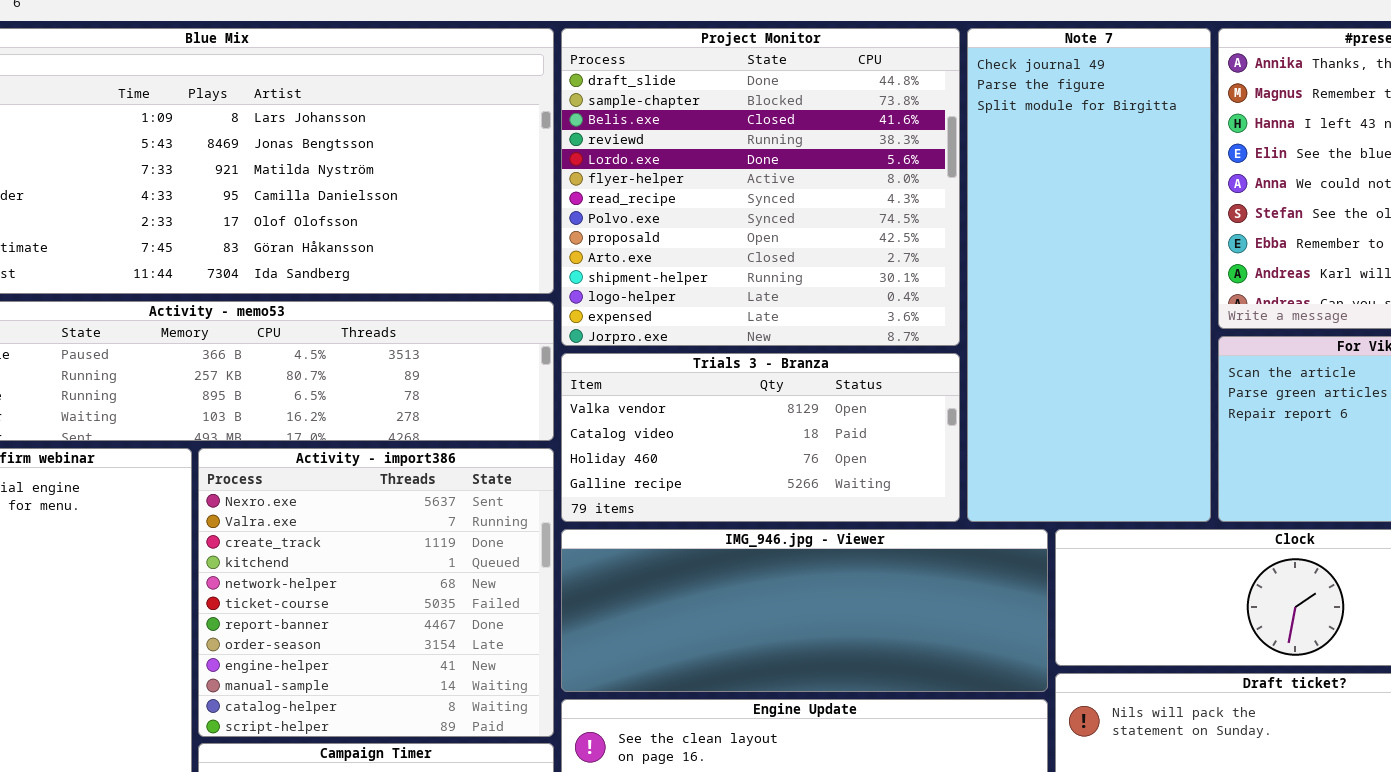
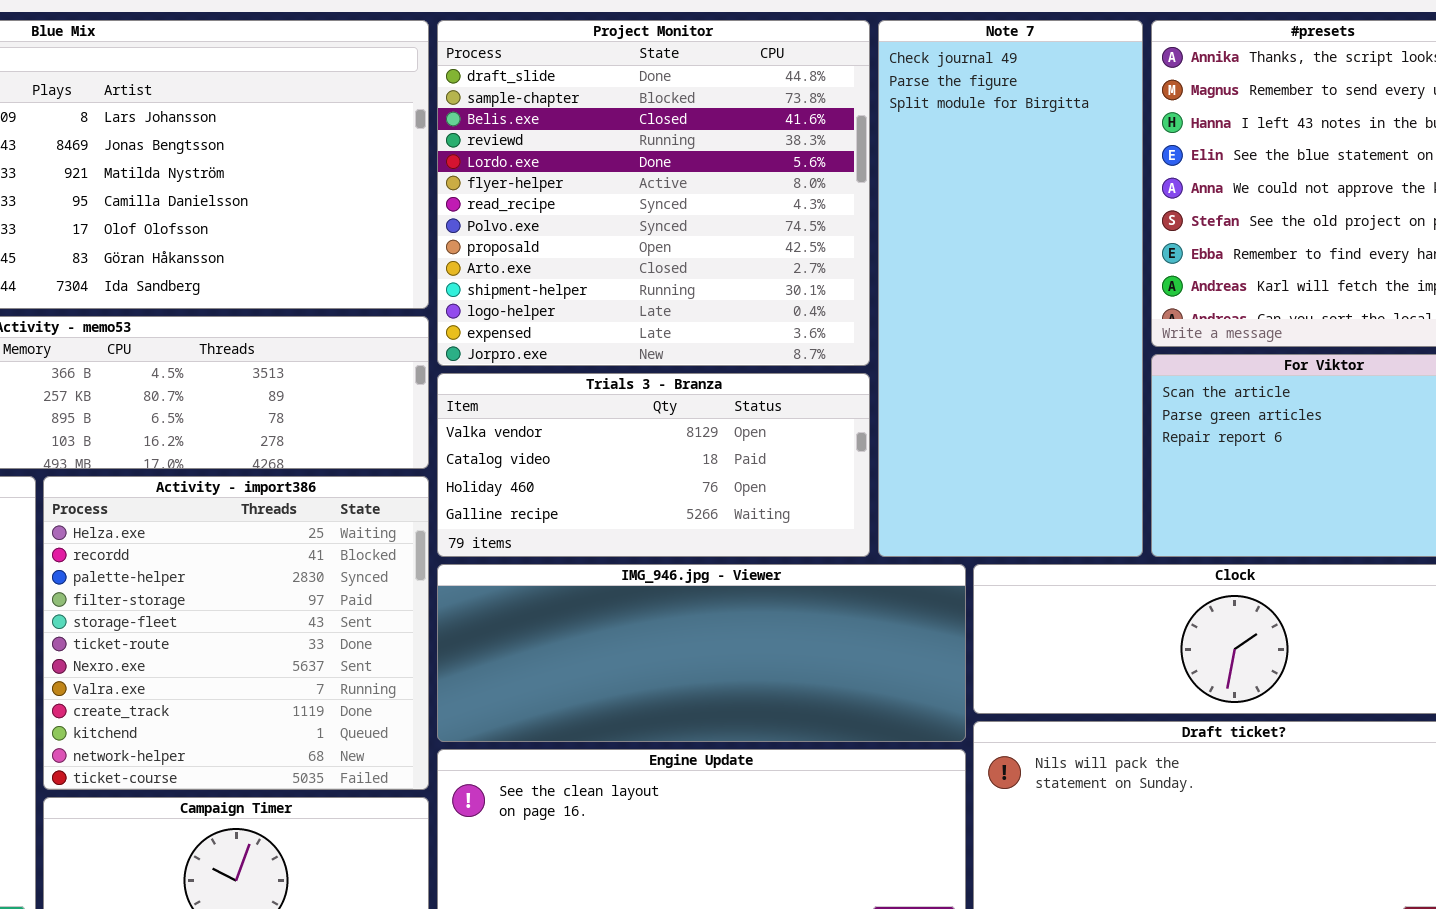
Activity - import386: [198,448,554,737] -> [43,476,429,790], scrolled up 6 rows

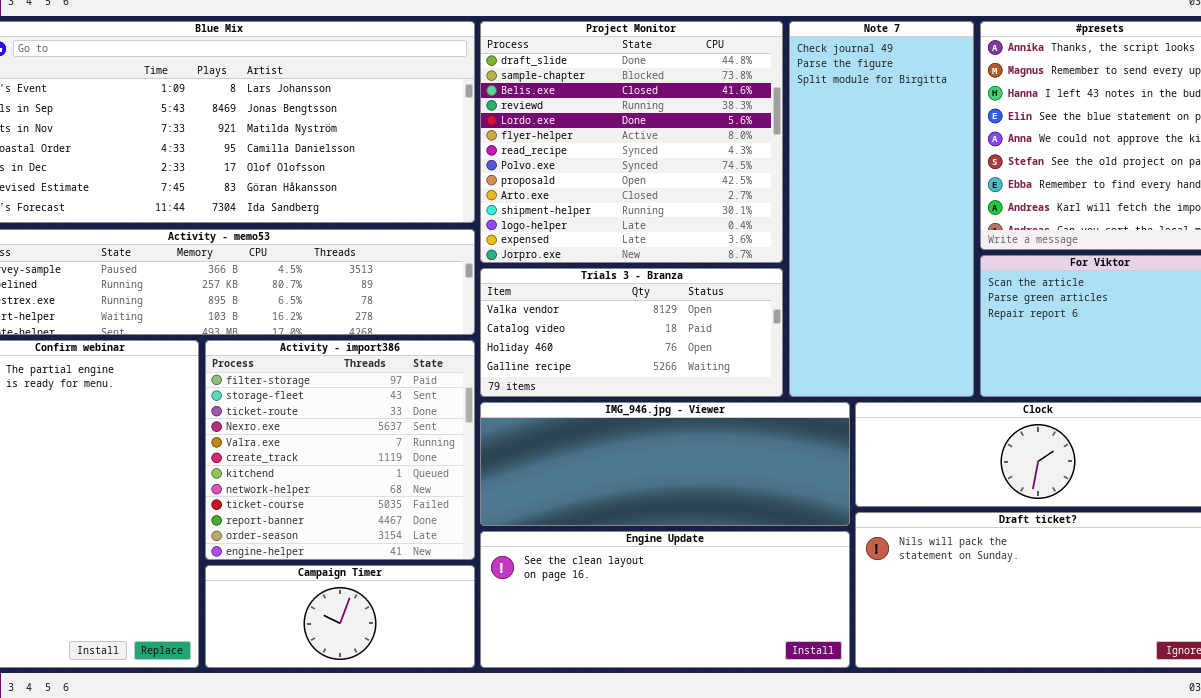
Activity - import386: [43,476,429,790] -> [205,340,475,560], scrolled down 3 rows

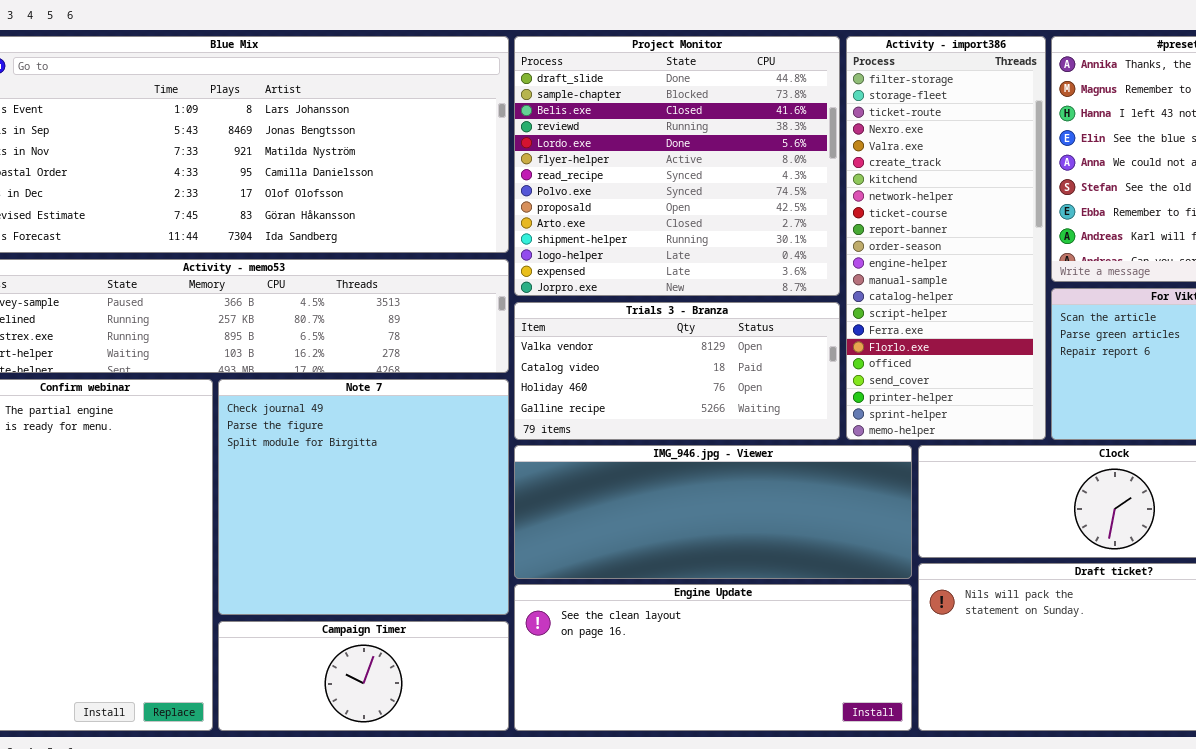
Note 7: [789,21,974,397] -> [218,379,509,615], moved, resized
Activity - import386: [205,340,475,560] -> [846,36,1046,440], moved, resized

